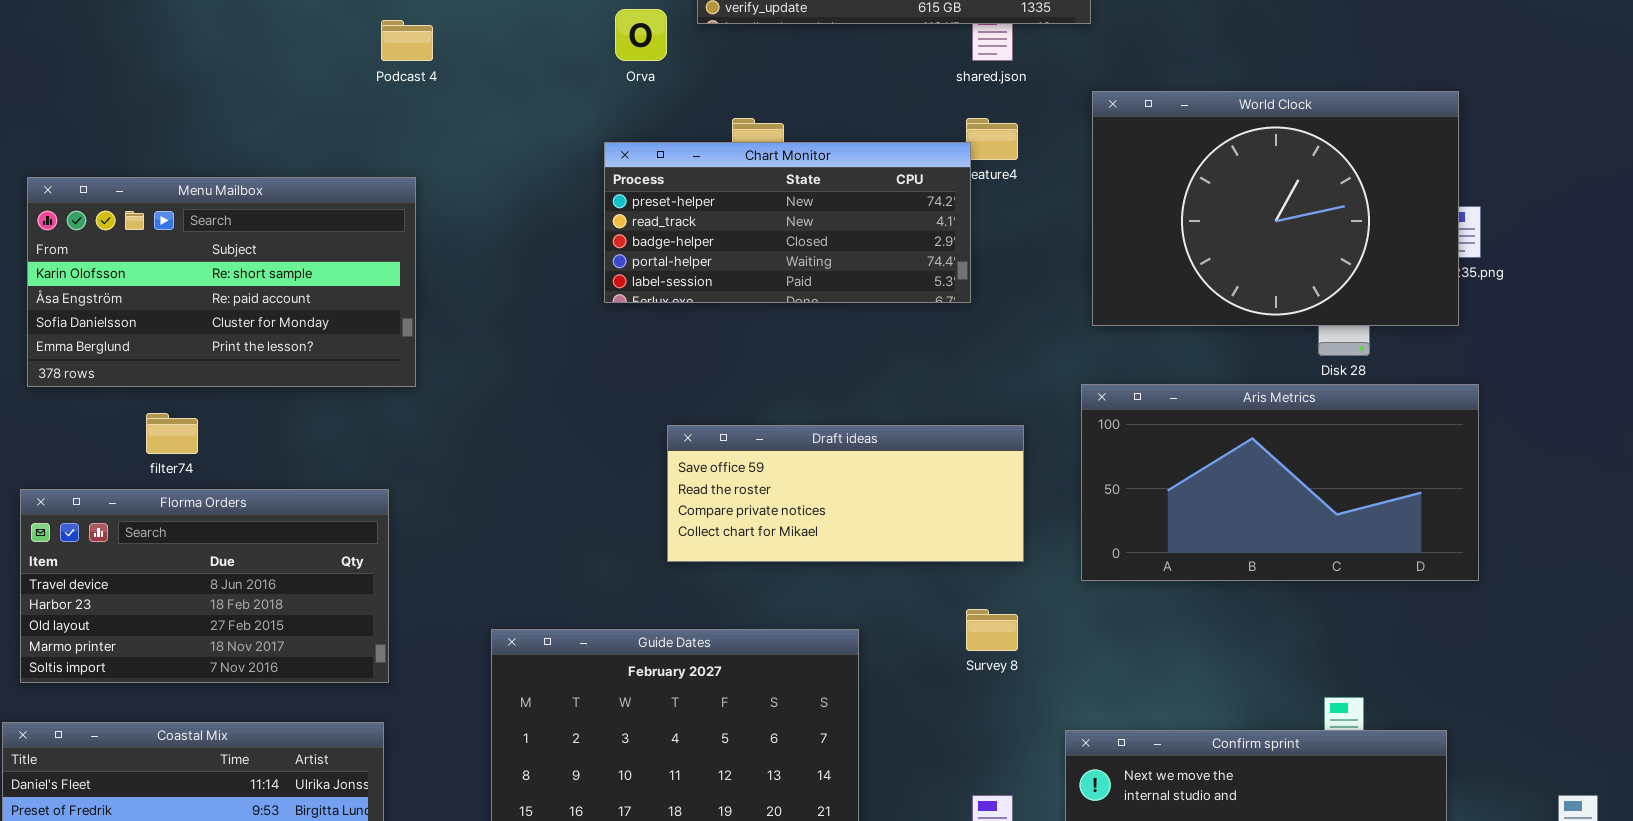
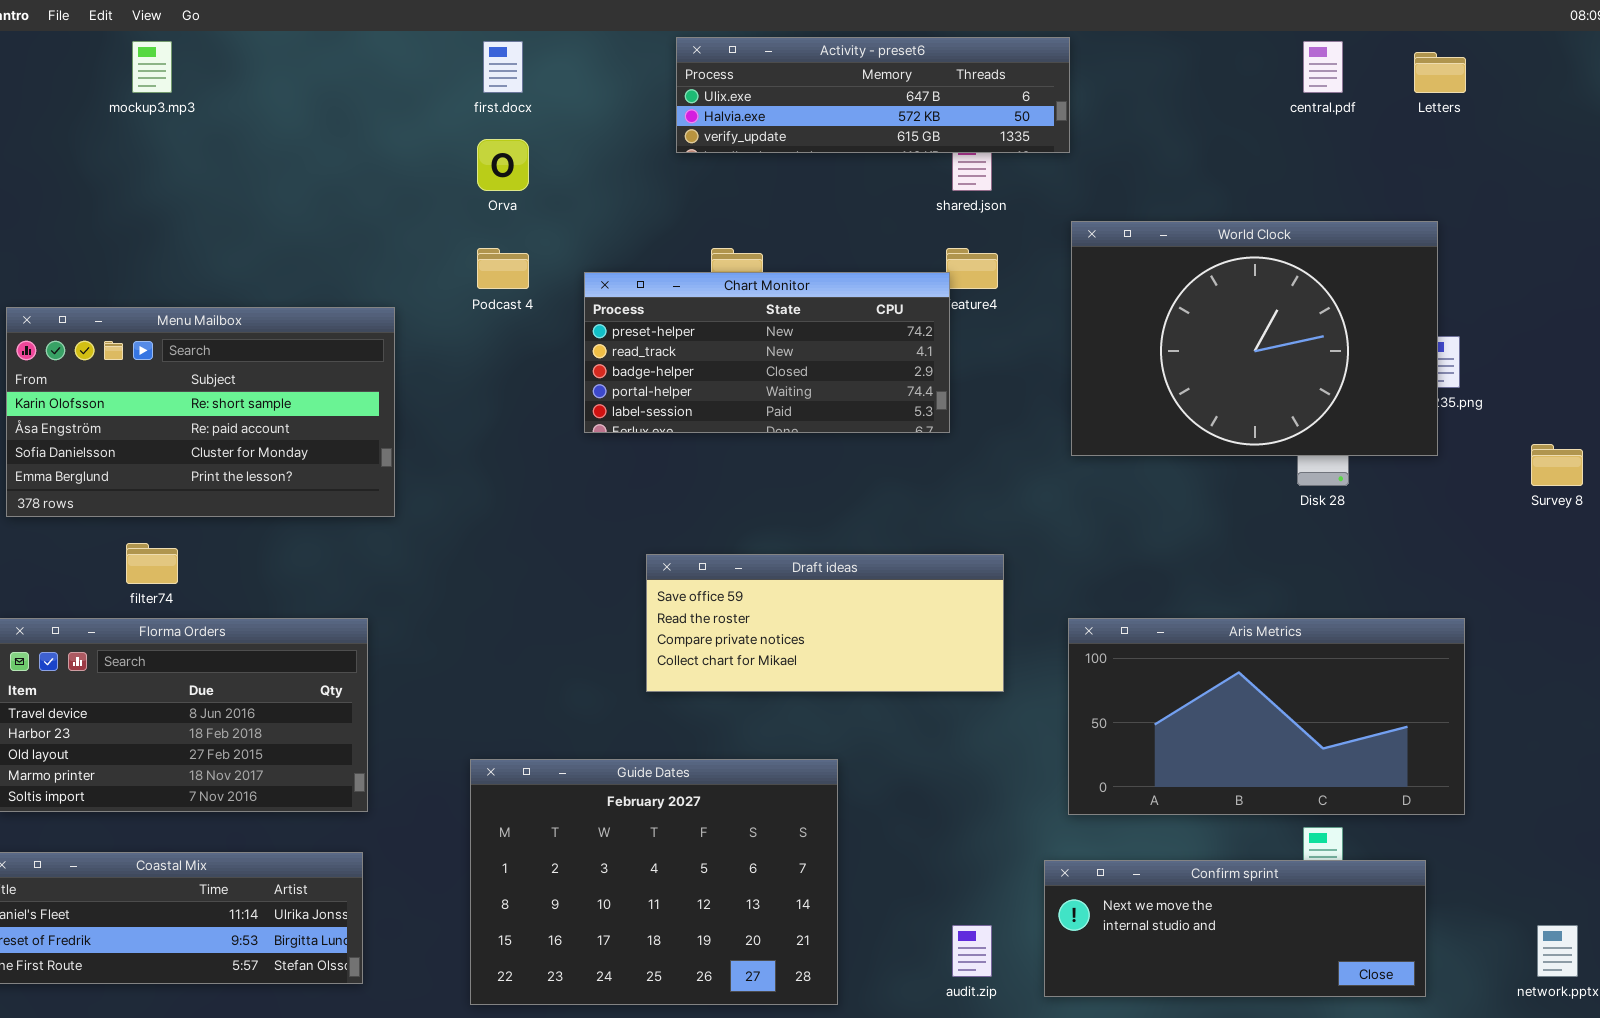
Orva: [615,9,667,61] -> [477,139,529,191], moved
Podcast 4: [381,20,433,61] -> [477,248,529,289], moved
Aris Metrics: [1081,384,1479,581] -> [1068,618,1465,815], moved
Survey 8: [966,609,1018,651] -> [1531,444,1583,486], moved

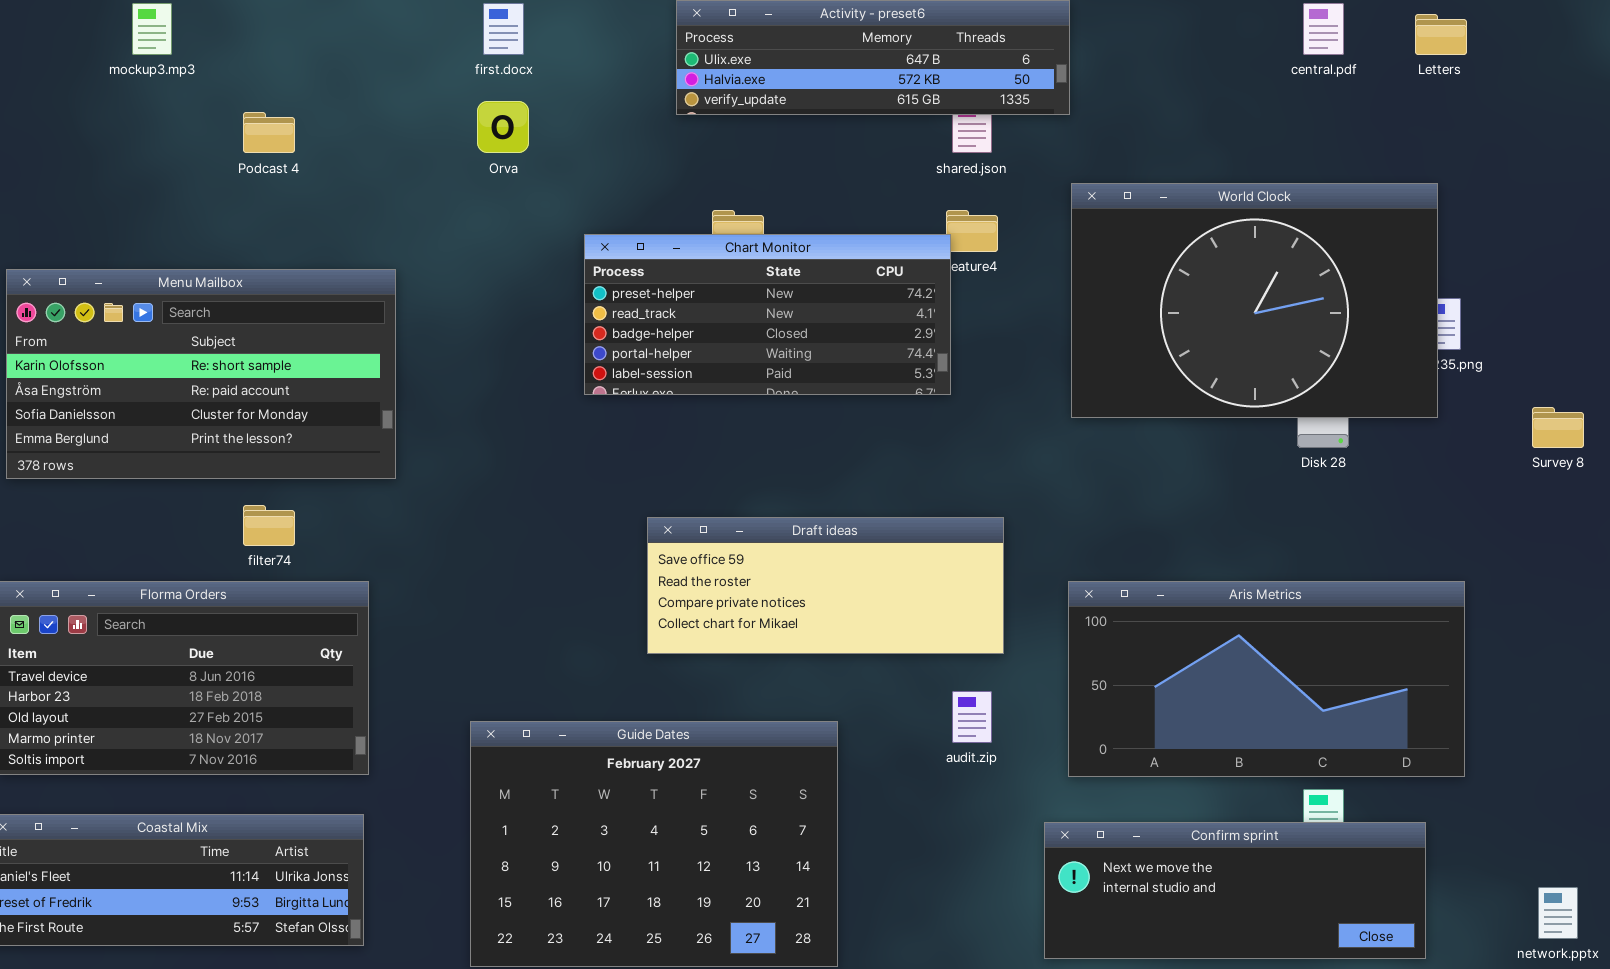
Podcast 4: [477,248,529,289] -> [243,112,295,153], moved
filter74: [126,543,178,584] -> [243,505,295,546], moved
audit.zip: [952,925,992,977] -> [952,691,992,743], moved

